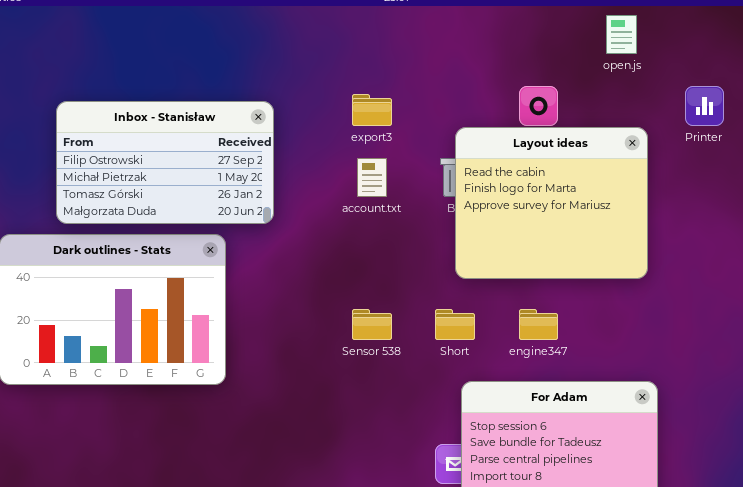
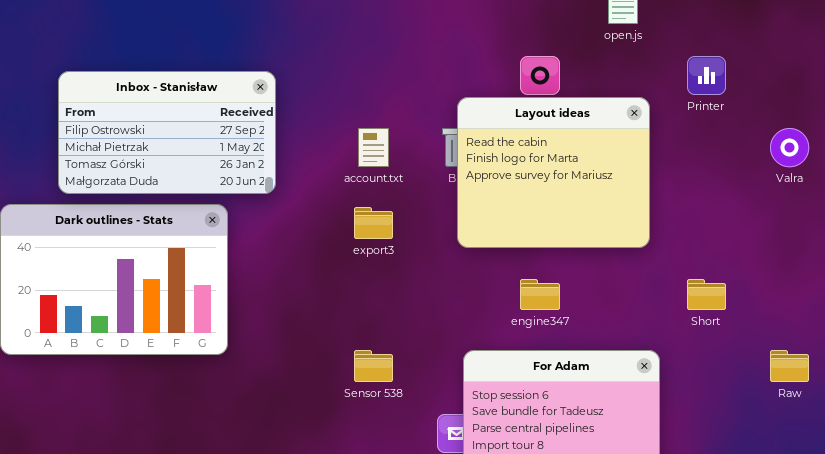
export3: [352,94,392,126] -> [354,207,393,239], moved
Sensor 538: [352,309,392,340] -> [354,350,393,382], moved
Short: [435,309,475,340] -> [687,279,726,310], moved

